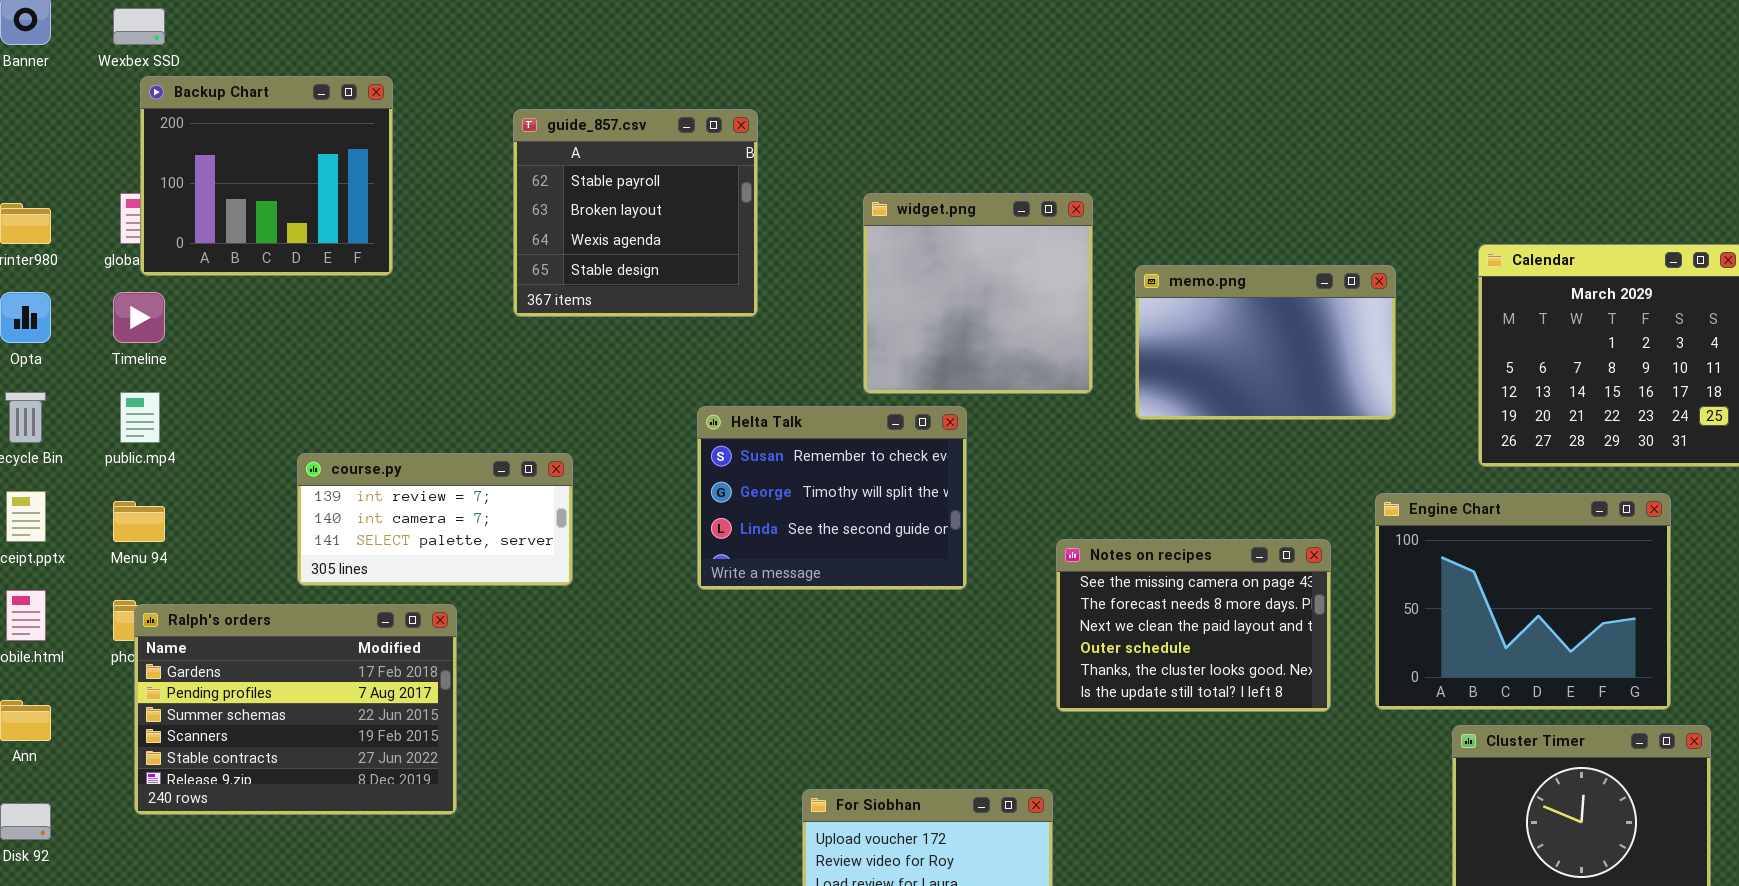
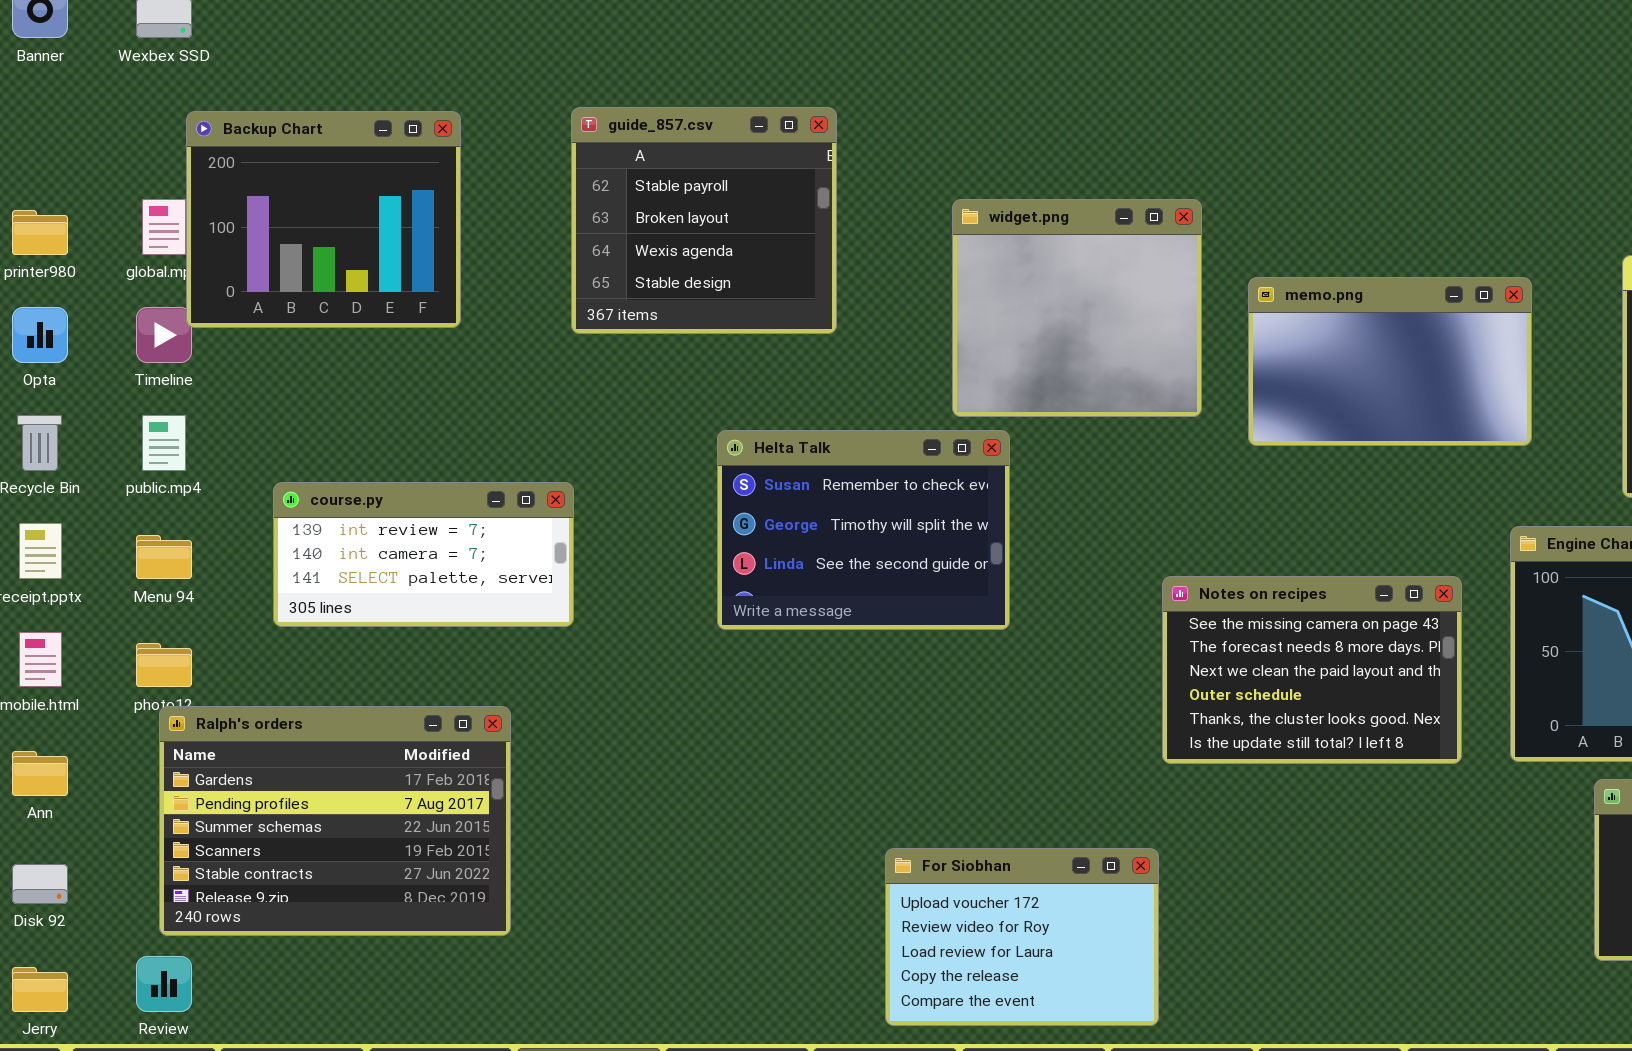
Backup Chart: [140,76,393,276] -> [186,111,461,328], moved
Helta Talk: [697,406,967,590] -> [717,430,1010,630], moved
course.py: [297,453,573,586] -> [273,482,574,627], moved
Ralph's orders: [134,604,457,815] -> [159,706,511,936], moved

